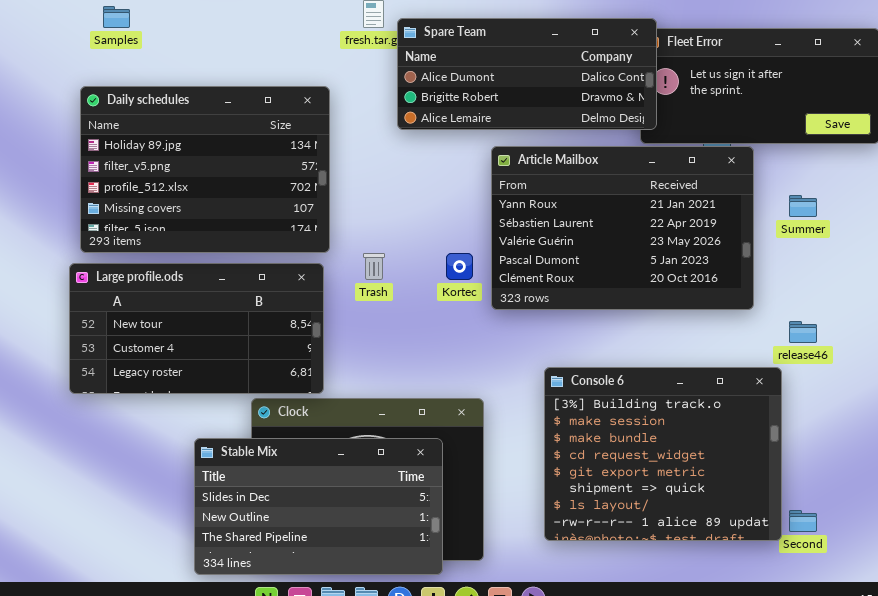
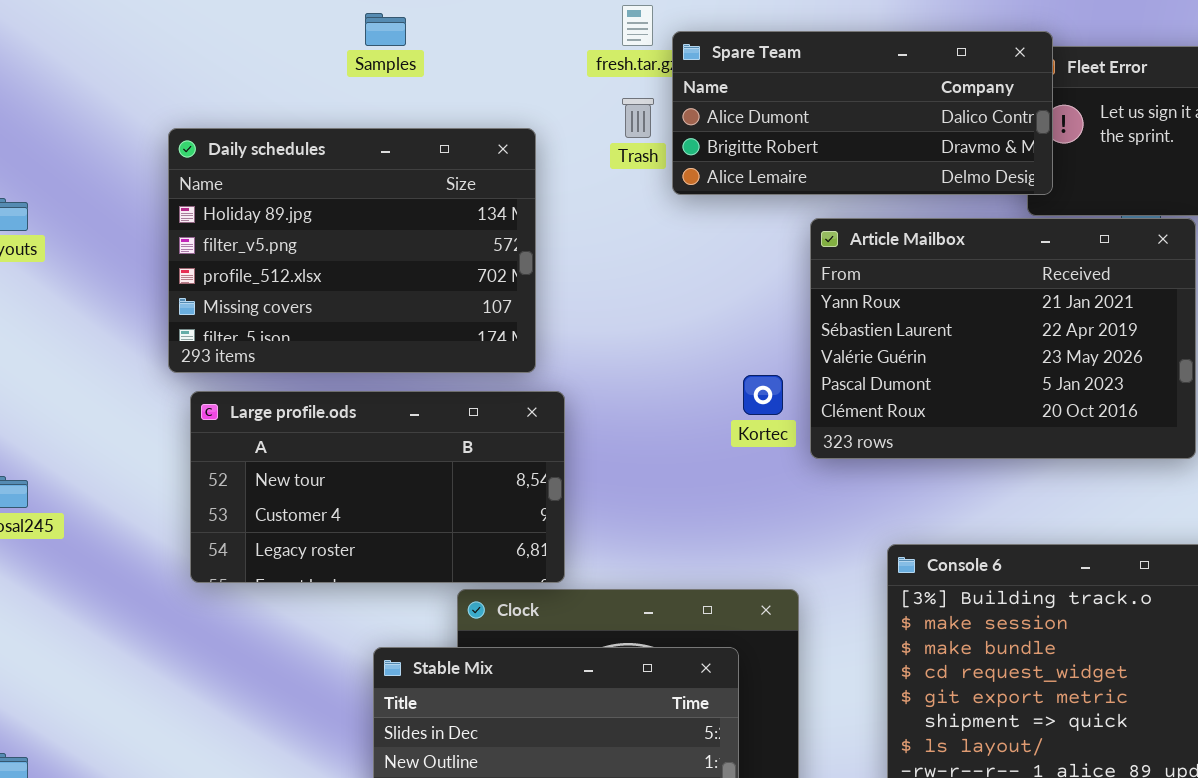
Samples: [103,6,130,28] -> [365,13,406,46], moved
Daily schedules: [80,86,330,253] -> [168,128,536,373], moved
Trash: [363,253,385,280] -> [622,98,654,138], moved

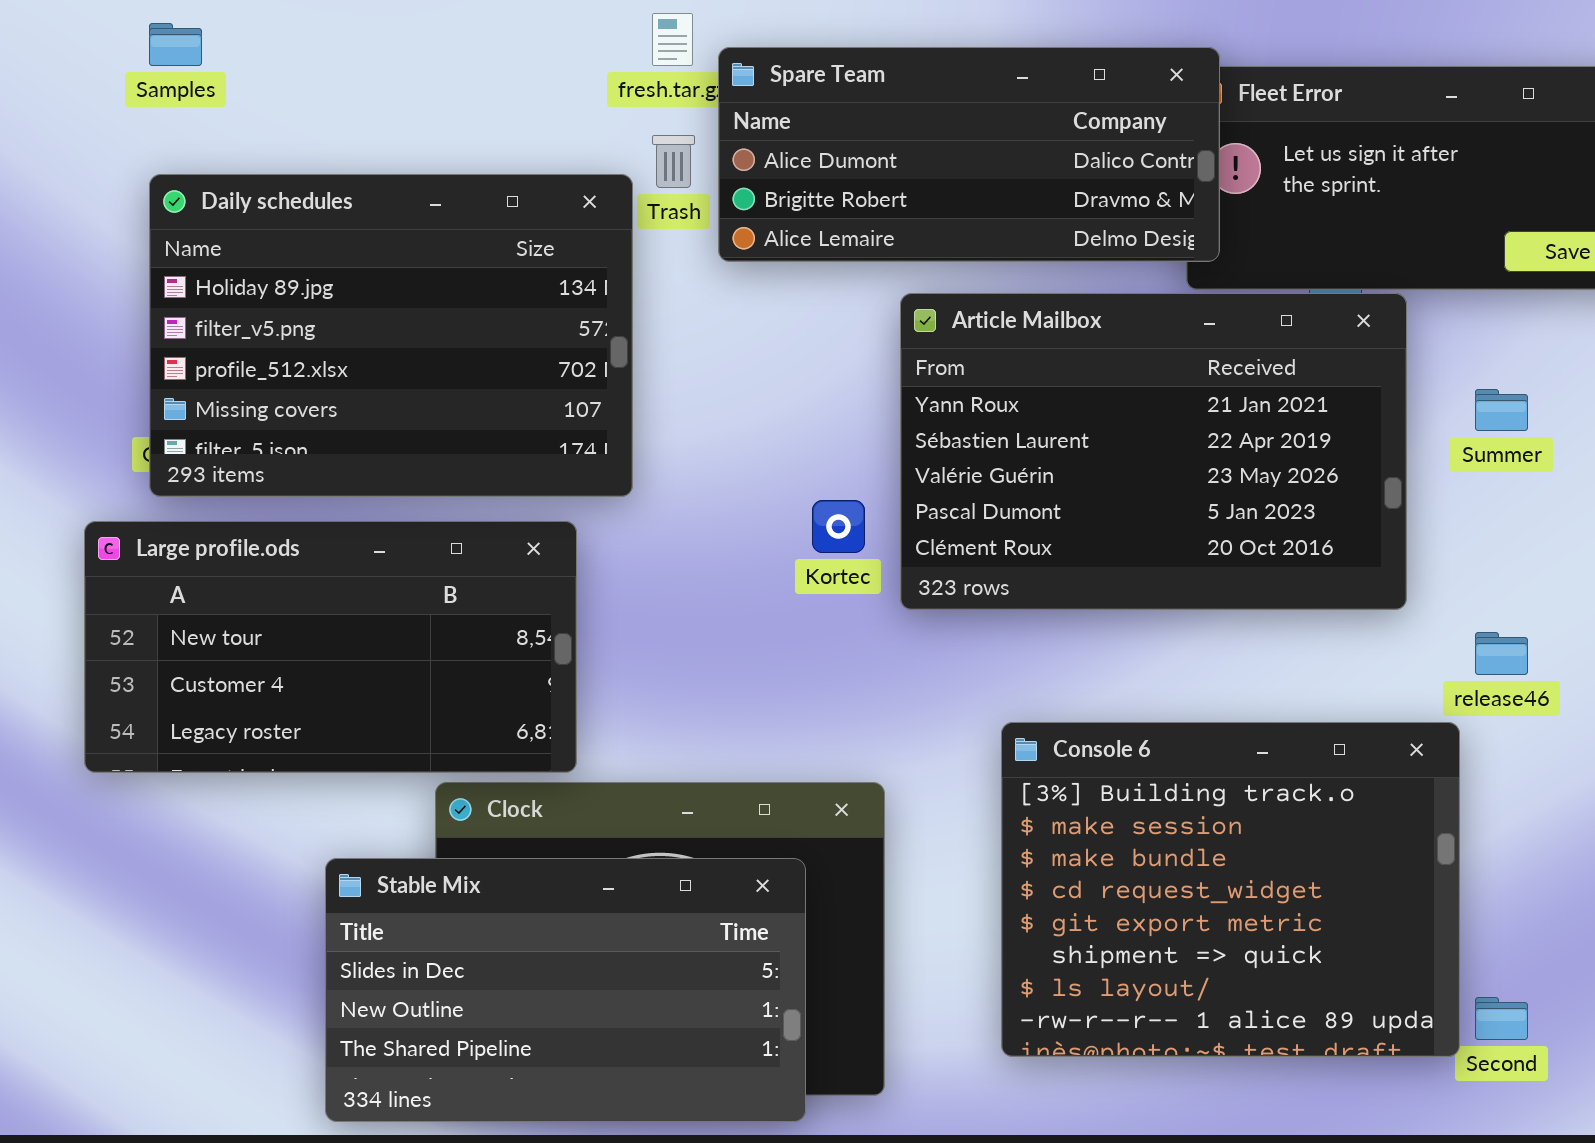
Samples: [365,13,406,46] -> [149,23,202,66], moved
Daily schedules: [168,128,536,373] -> [149,174,633,497], moved

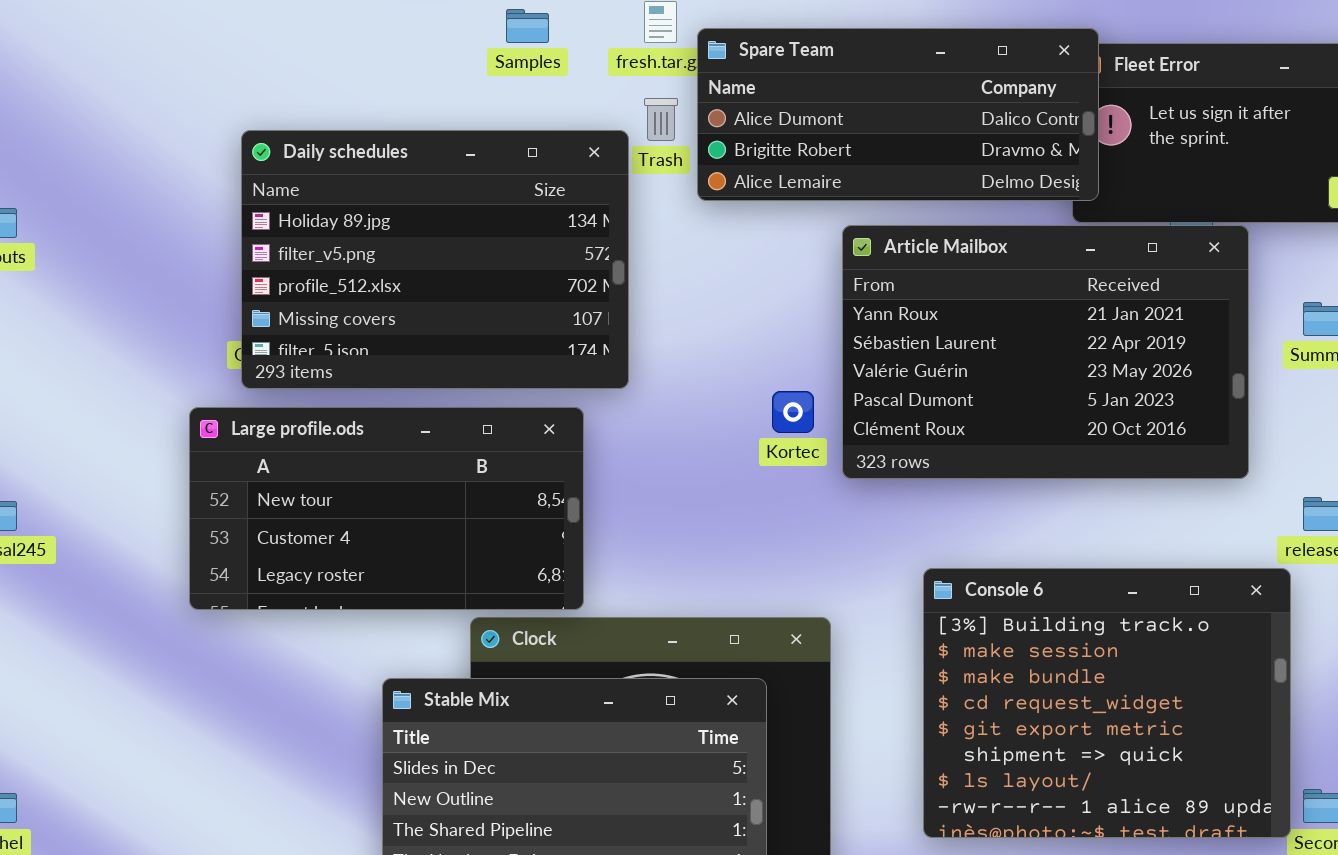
Samples: [149,23,202,66] -> [506,9,549,43], moved

